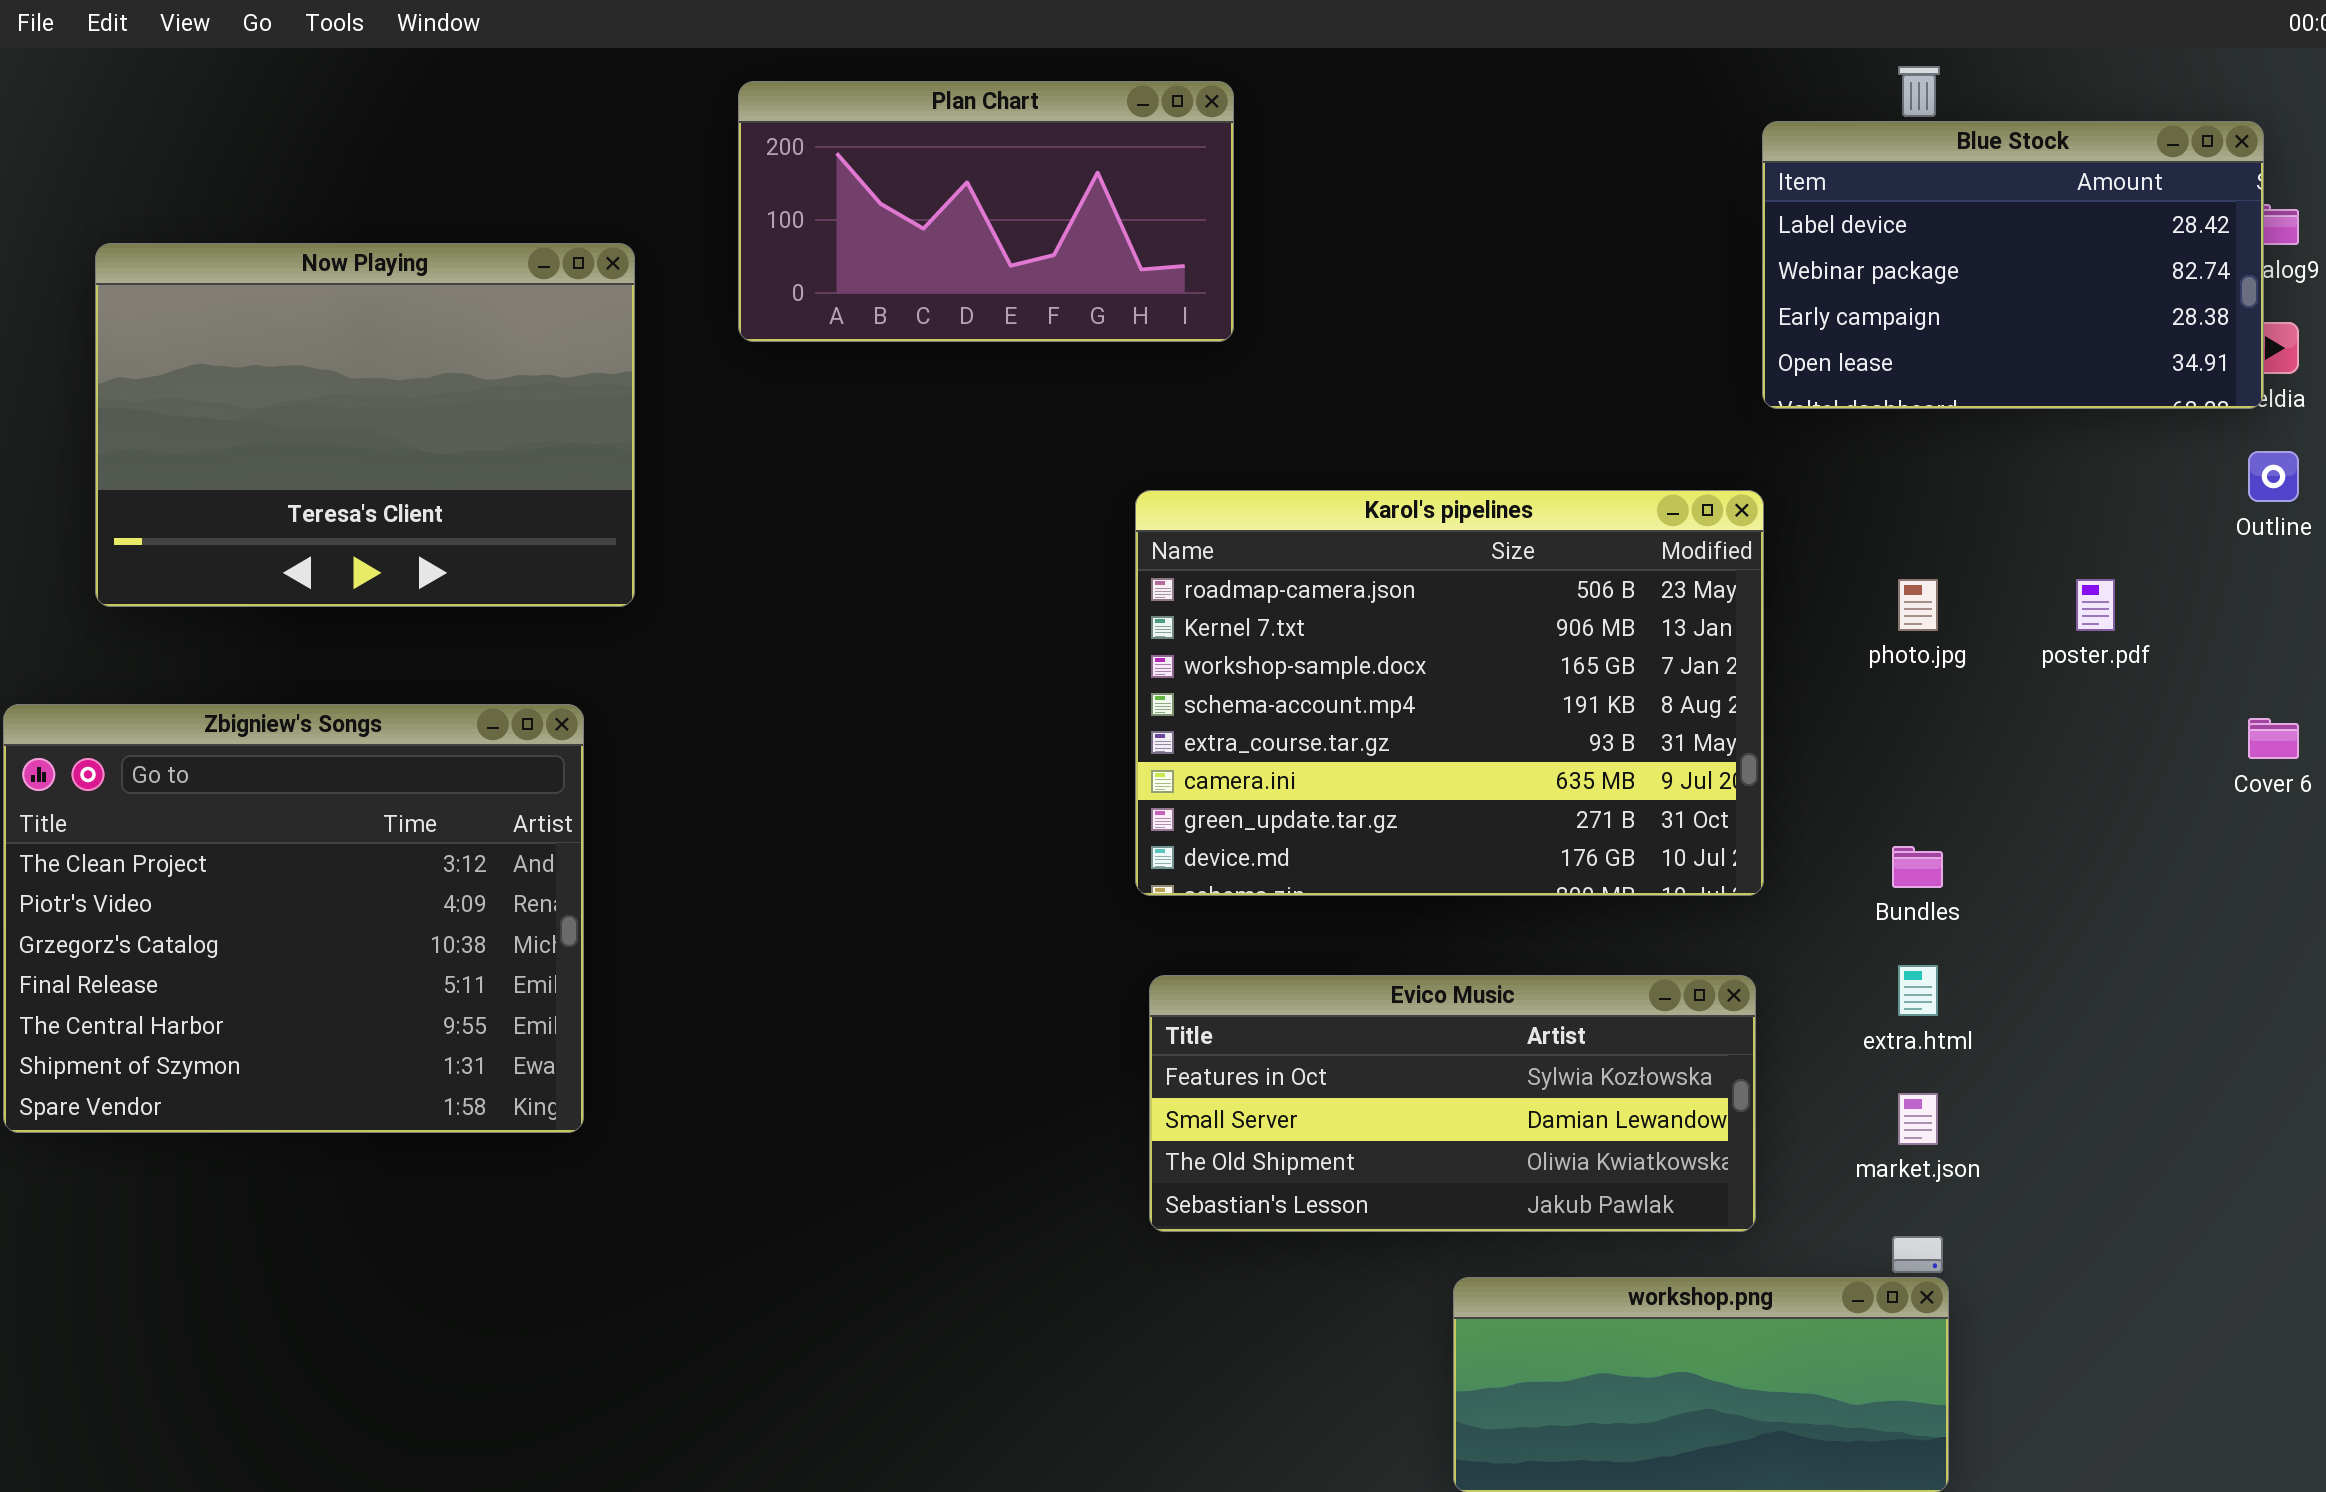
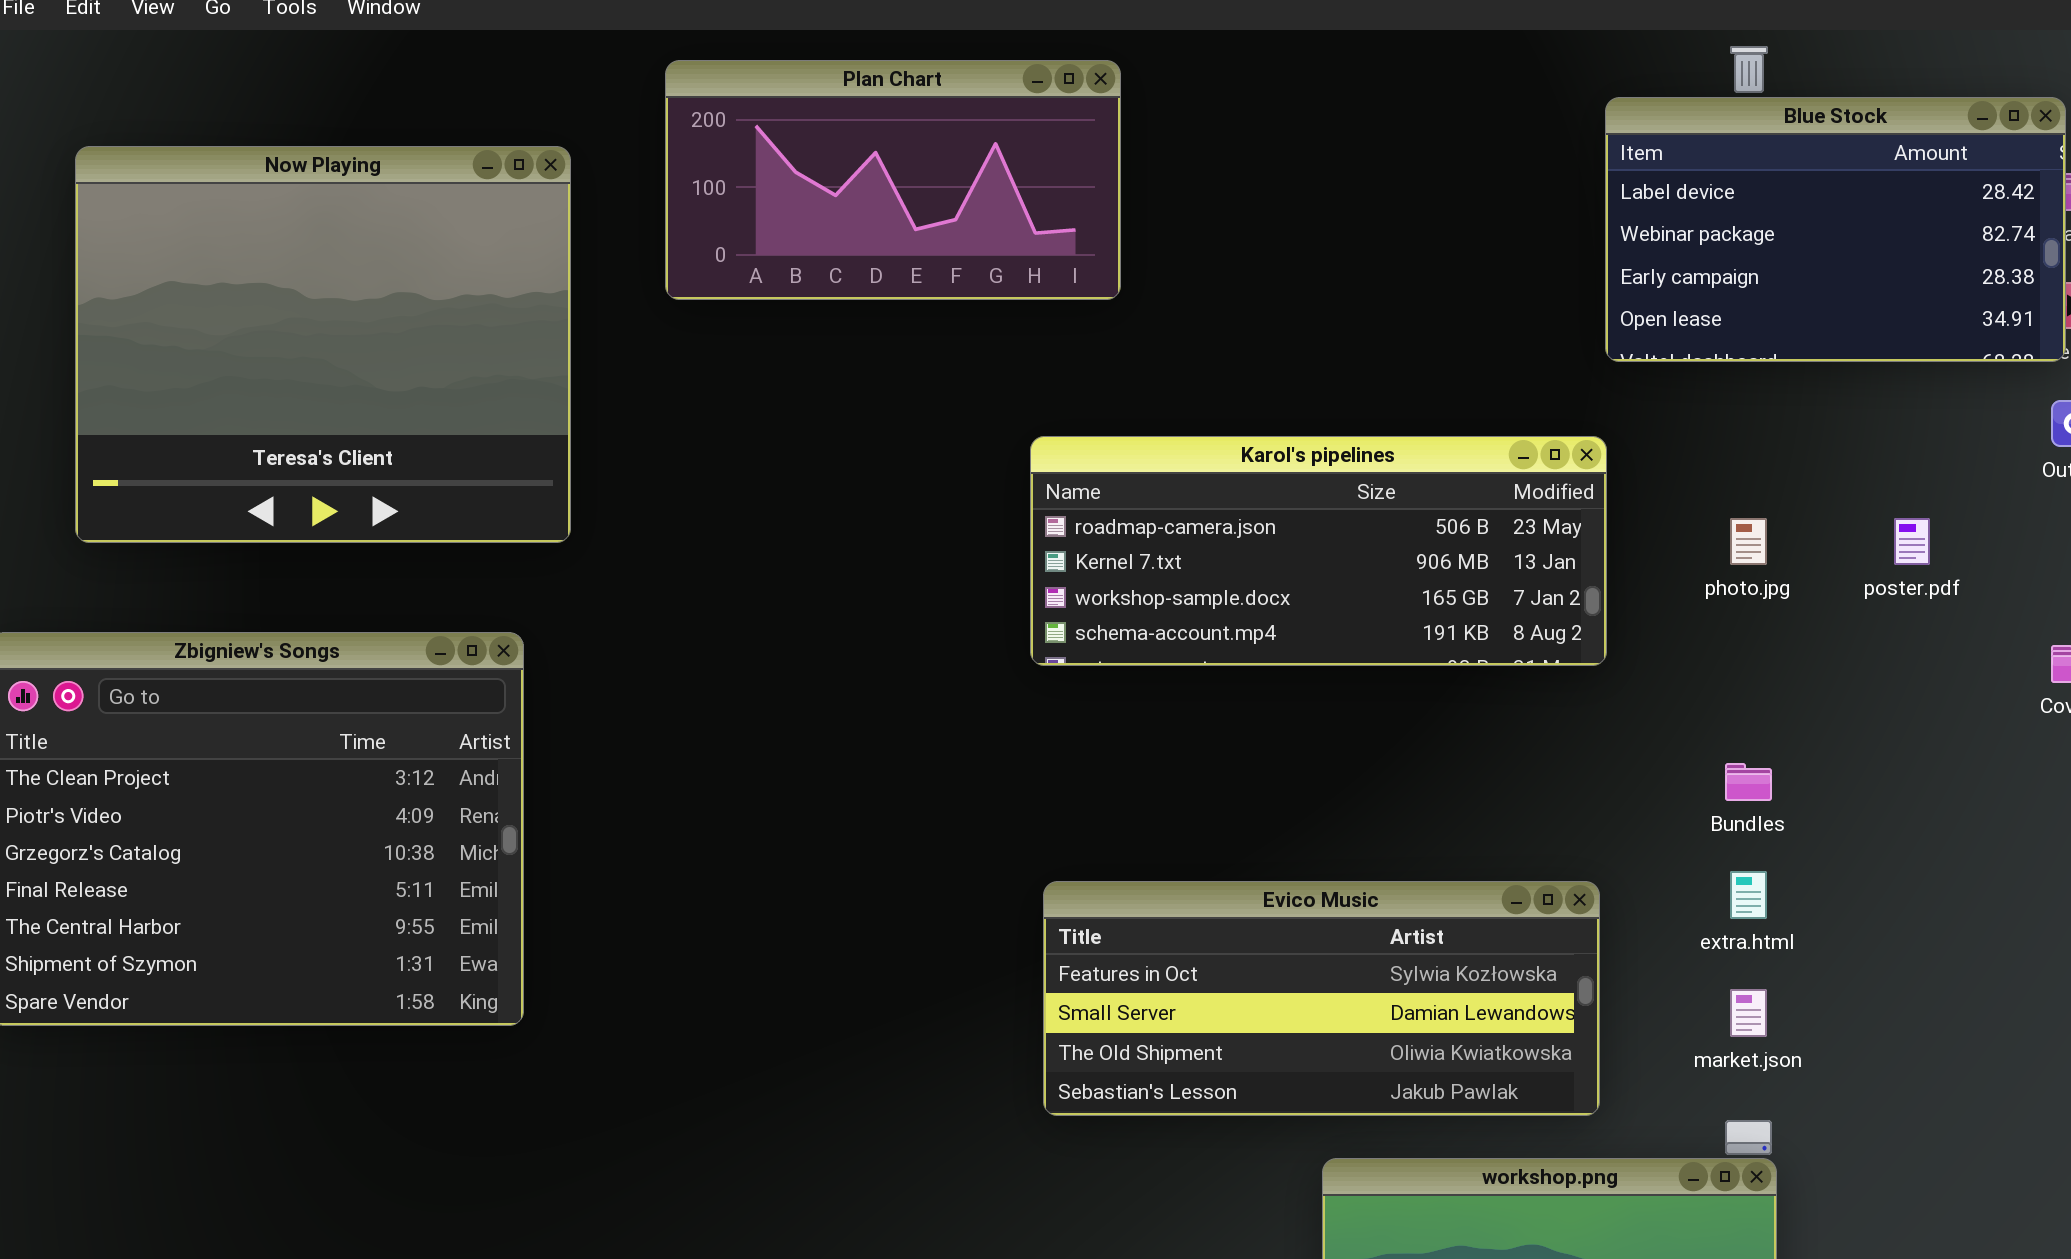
Now Playing: [95,243,635,607] -> [75,146,571,543], resized
Karol's pipelines: [1135,490,1764,896] -> [1030,436,1607,666], resized

